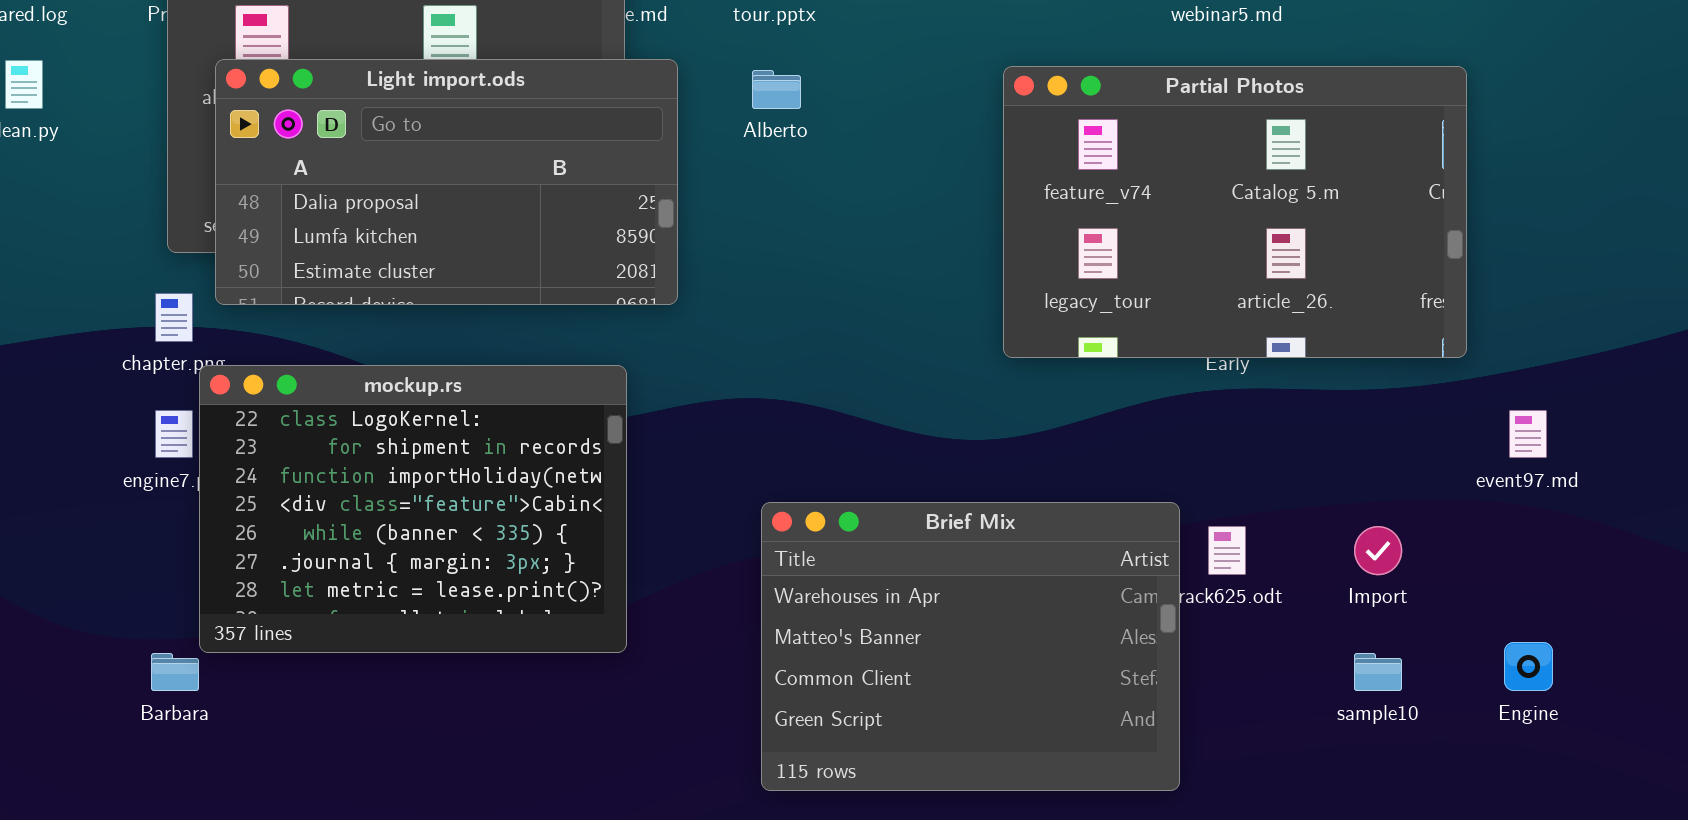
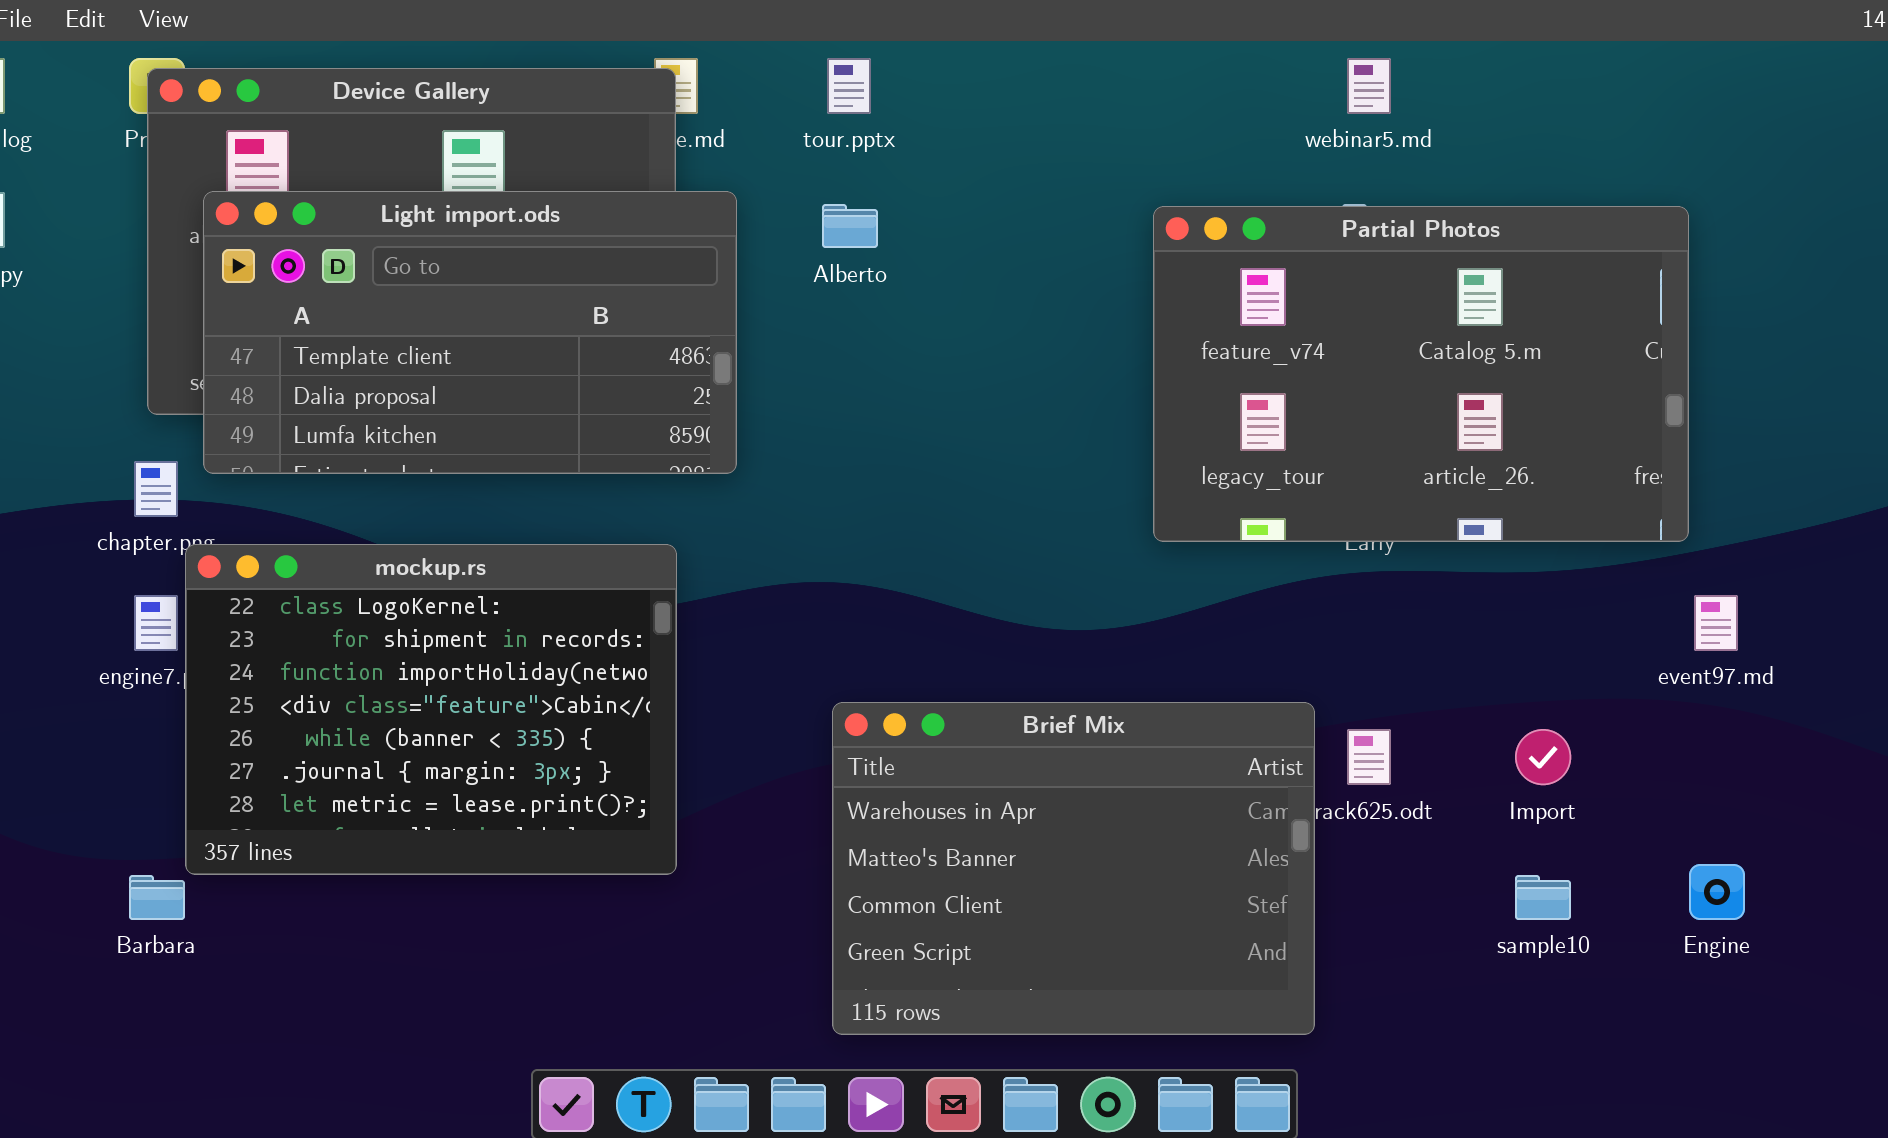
Light import.ods: [215,59,678,305] -> [203,191,737,474], scrolled up 1 row
Partial Photos: [1003,66,1467,358] -> [1153,206,1689,542], moved

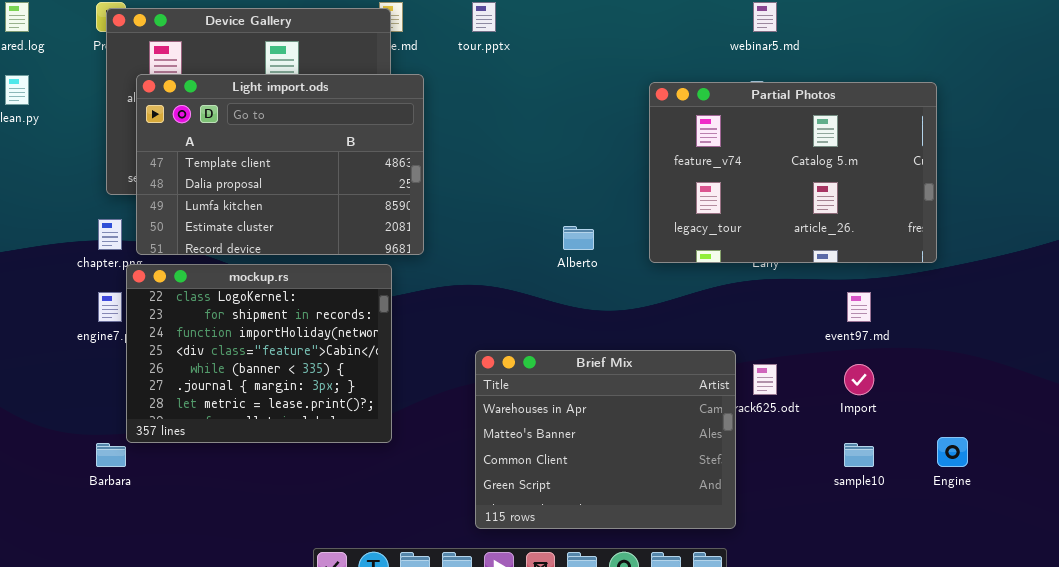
Light import.ods: [203,191,737,474] -> [136,74,424,255], resized
Alberto: [822,204,878,248] -> [563,226,594,250], moved
event97.md: [1694,595,1738,651] -> [847,292,871,322], moved

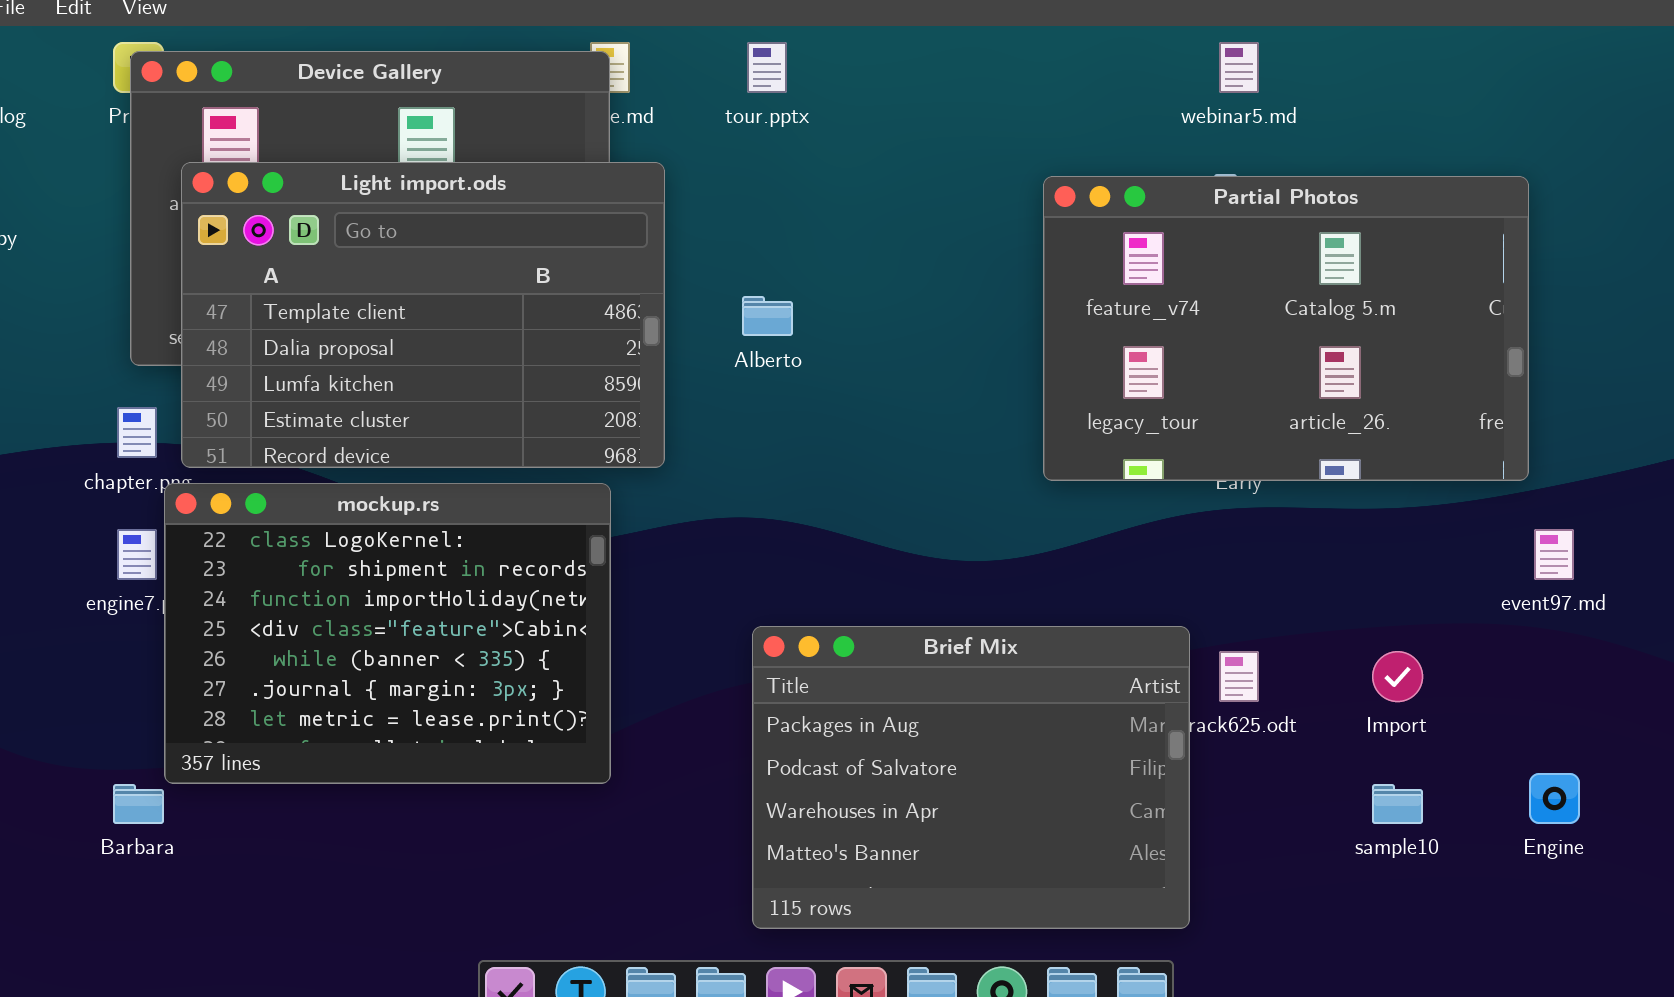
Alberto: [563,226,594,250] -> [742,296,793,336], moved
event97.md: [847,292,871,322] -> [1534,529,1574,580], moved
Brief Mix: [475,350,736,529] -> [752,626,1190,929], scrolled up 2 rows

